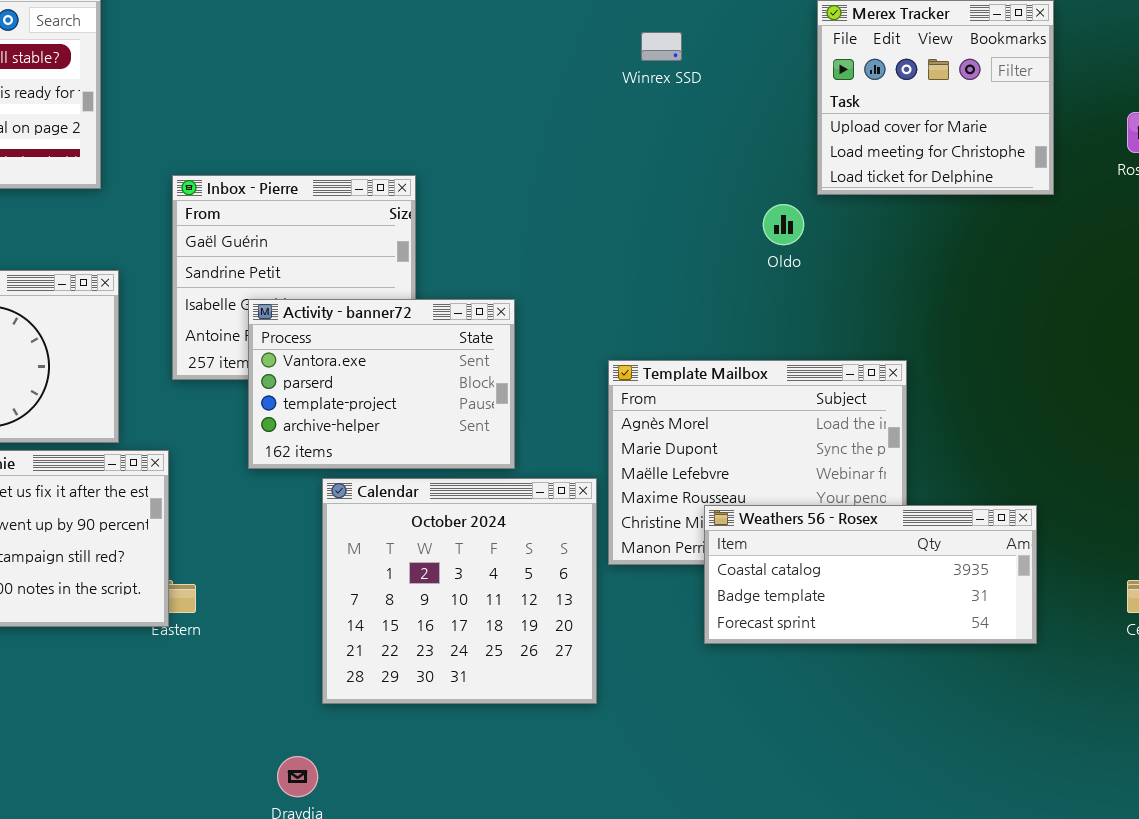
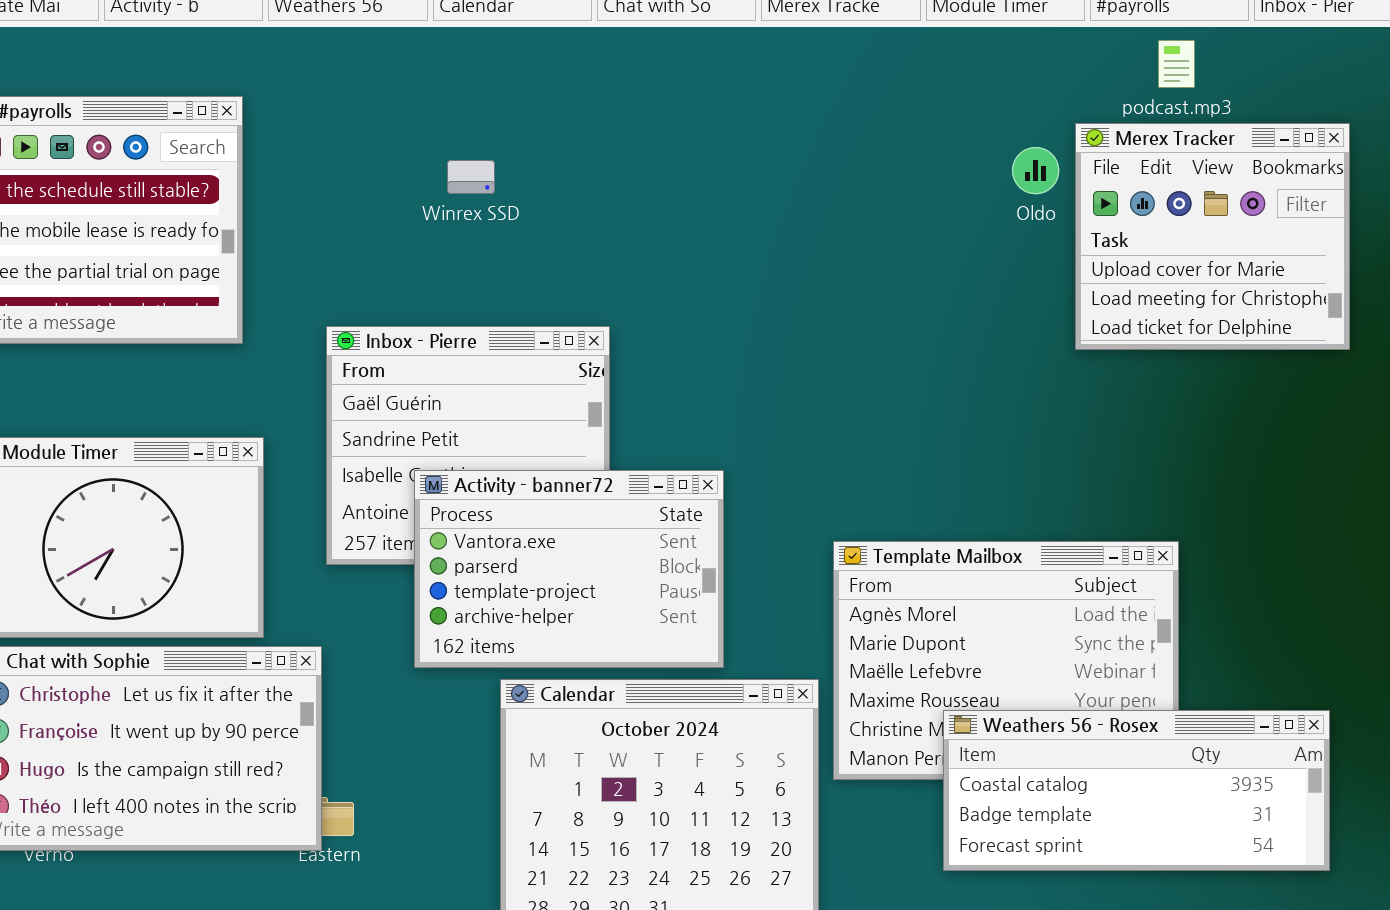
Winrex SSD: [641,32,682,61] -> [447,160,495,194], moved
Oldo: [763,204,804,245] -> [1012,147,1059,194], moved

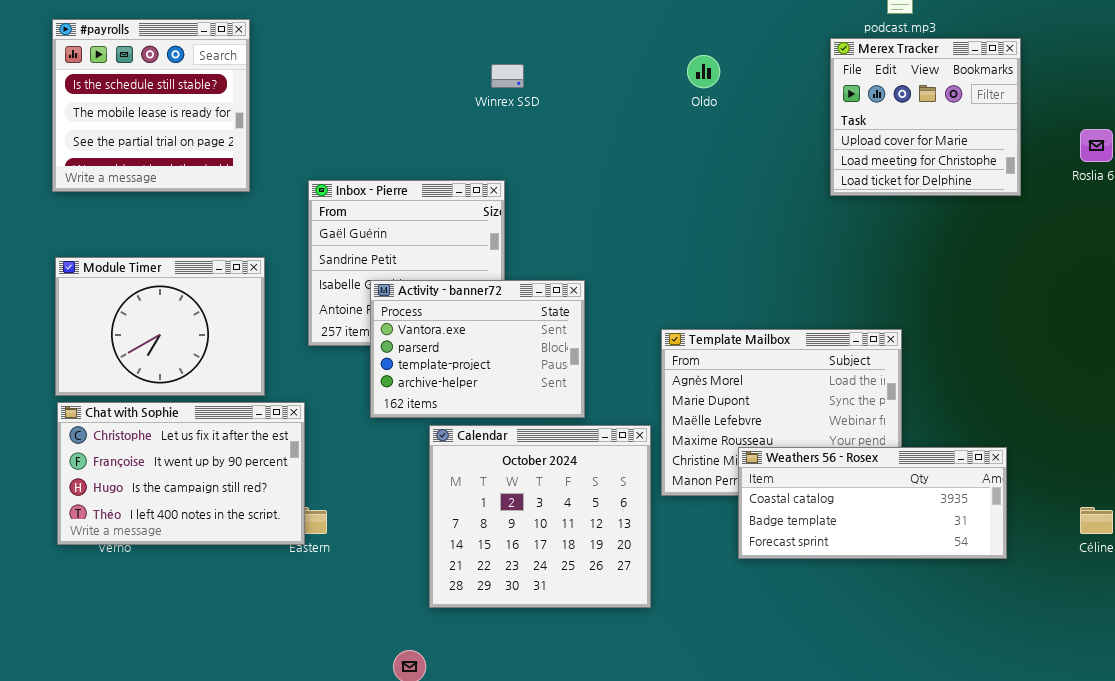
Oldo: [1012,147,1059,194] -> [687,55,720,88], moved
Winrex SSD: [447,160,495,194] -> [491,64,524,88], moved

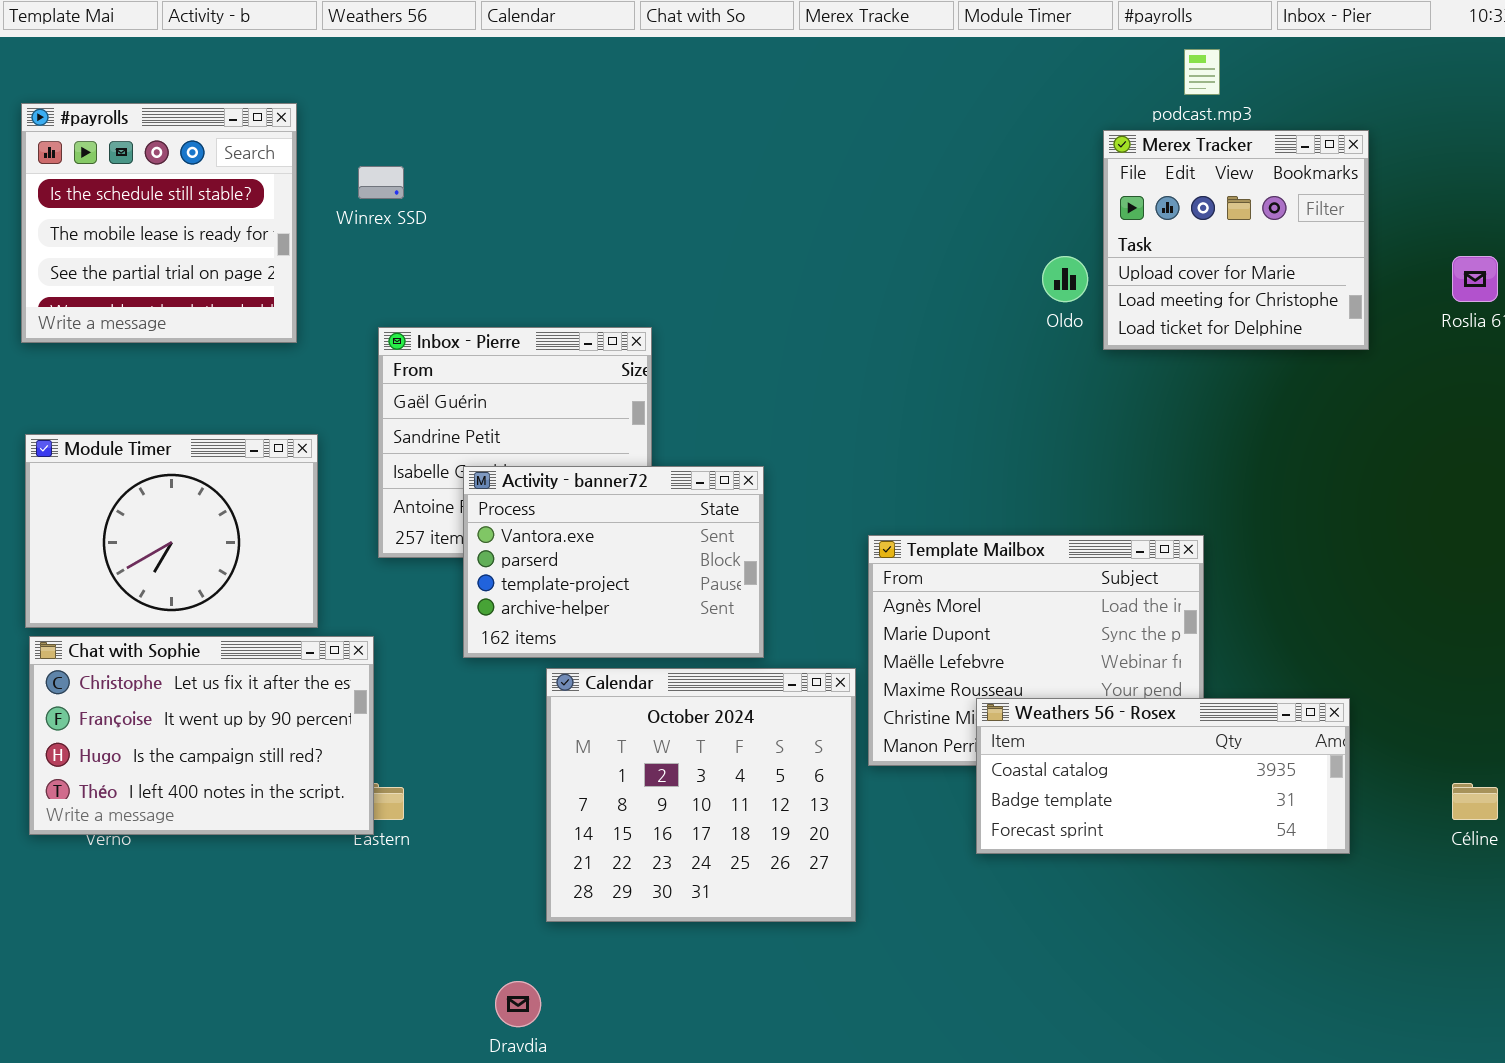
Oldo: [687,55,720,88] -> [1042,256,1088,302], moved
Winrex SSD: [491,64,524,88] -> [358,166,404,199], moved

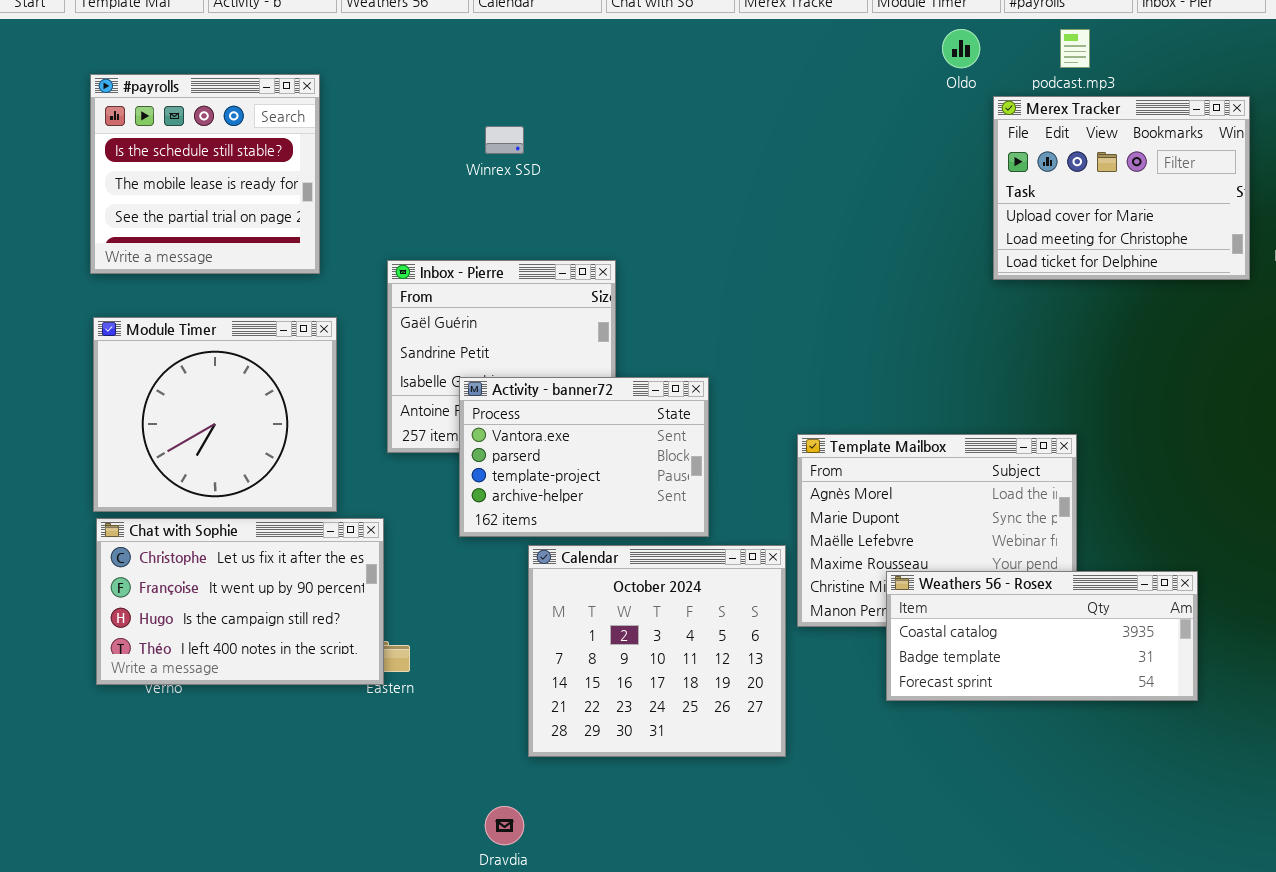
Merex Tracker: [1103,130,1369,350] -> [993,96,1250,280], resized
Winrex SSD: [358,166,404,199] -> [485,126,524,154], moved
Oldo: [1042,256,1088,302] -> [942,29,980,68], moved
Module Timer: [25,434,318,628] -> [93,317,337,512], resized

